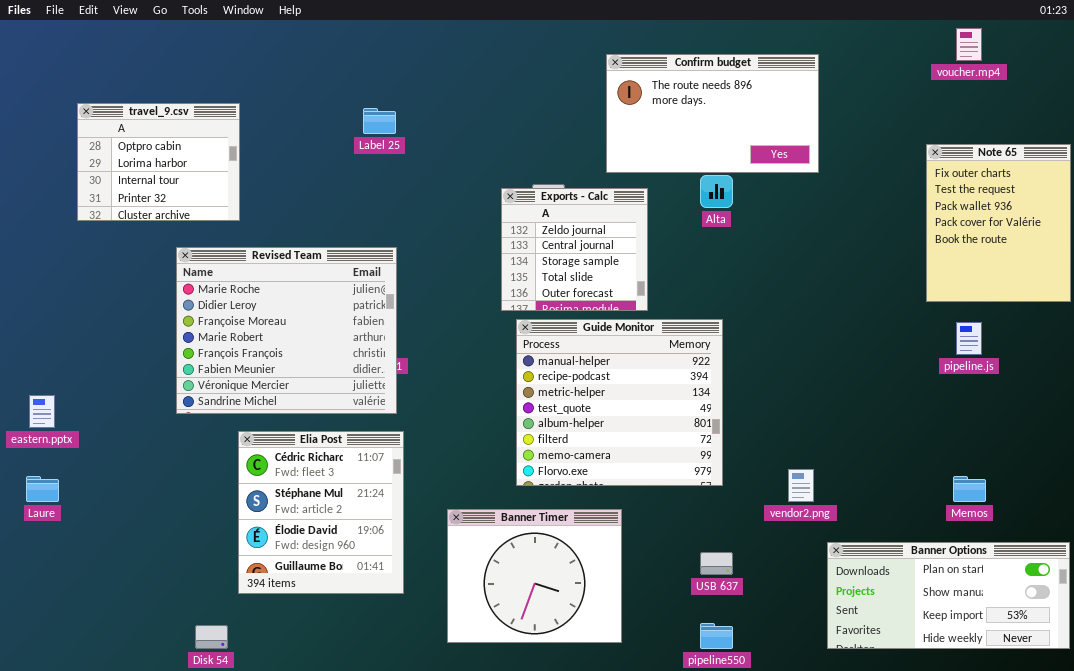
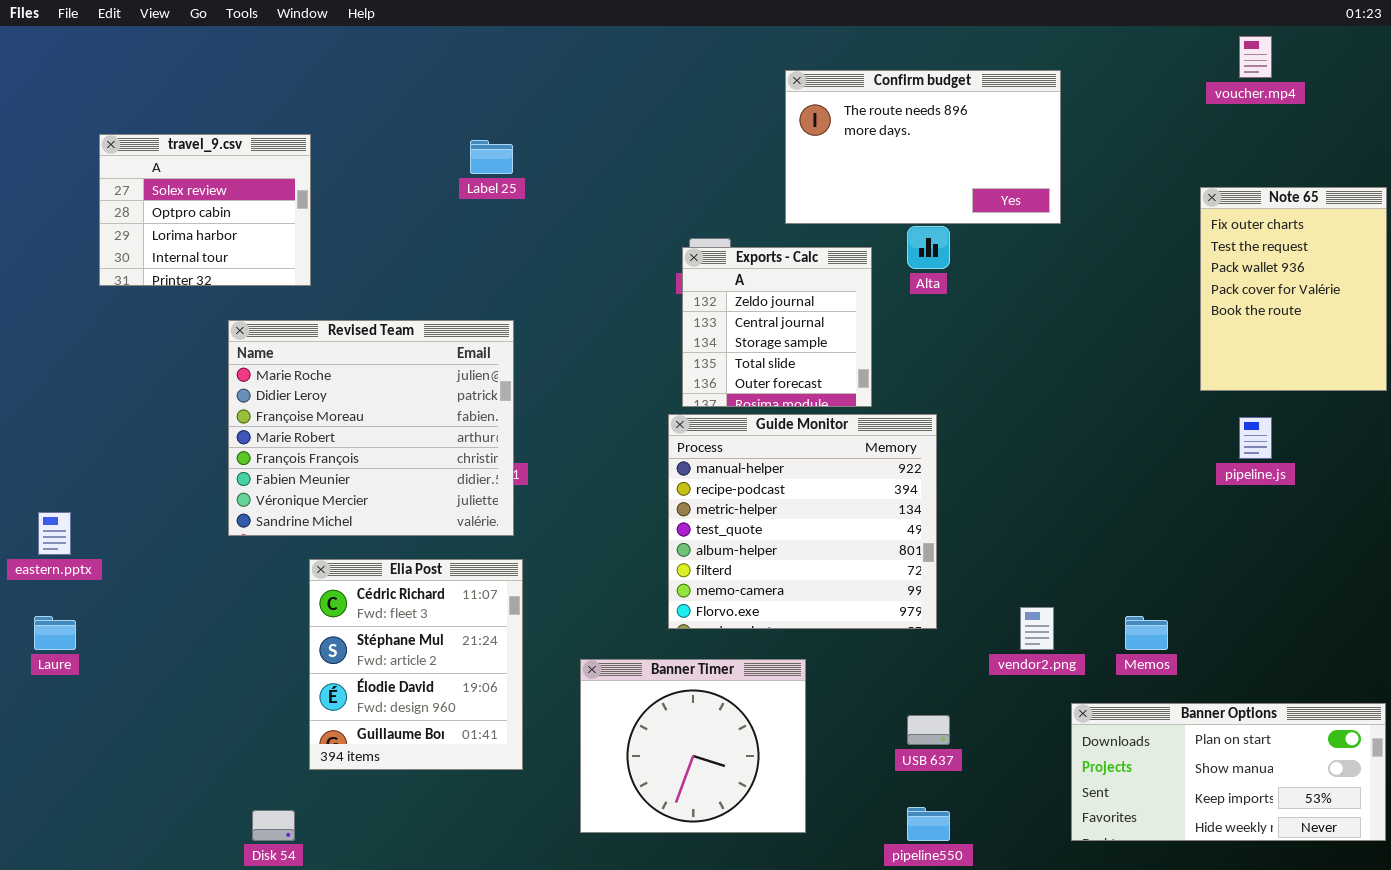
travel_9.csv: [77,103,240,221] -> [99,134,311,286], scrolled up 1 row
Exports - Calc: [501,188,648,311] -> [682,247,872,407], moved
Memos: [953,476,986,502] -> [1125,616,1168,650], moved

